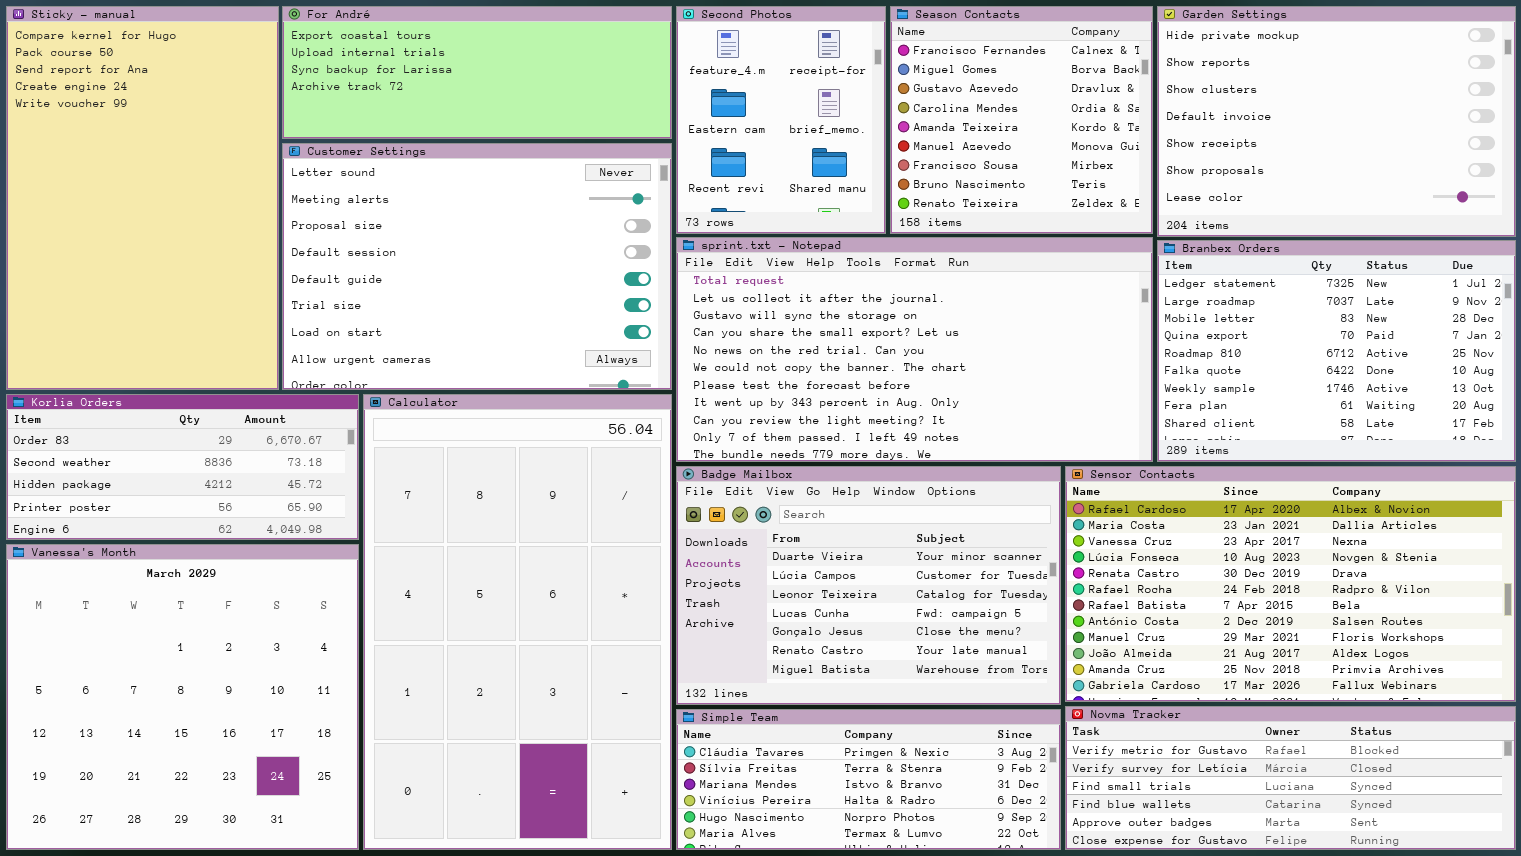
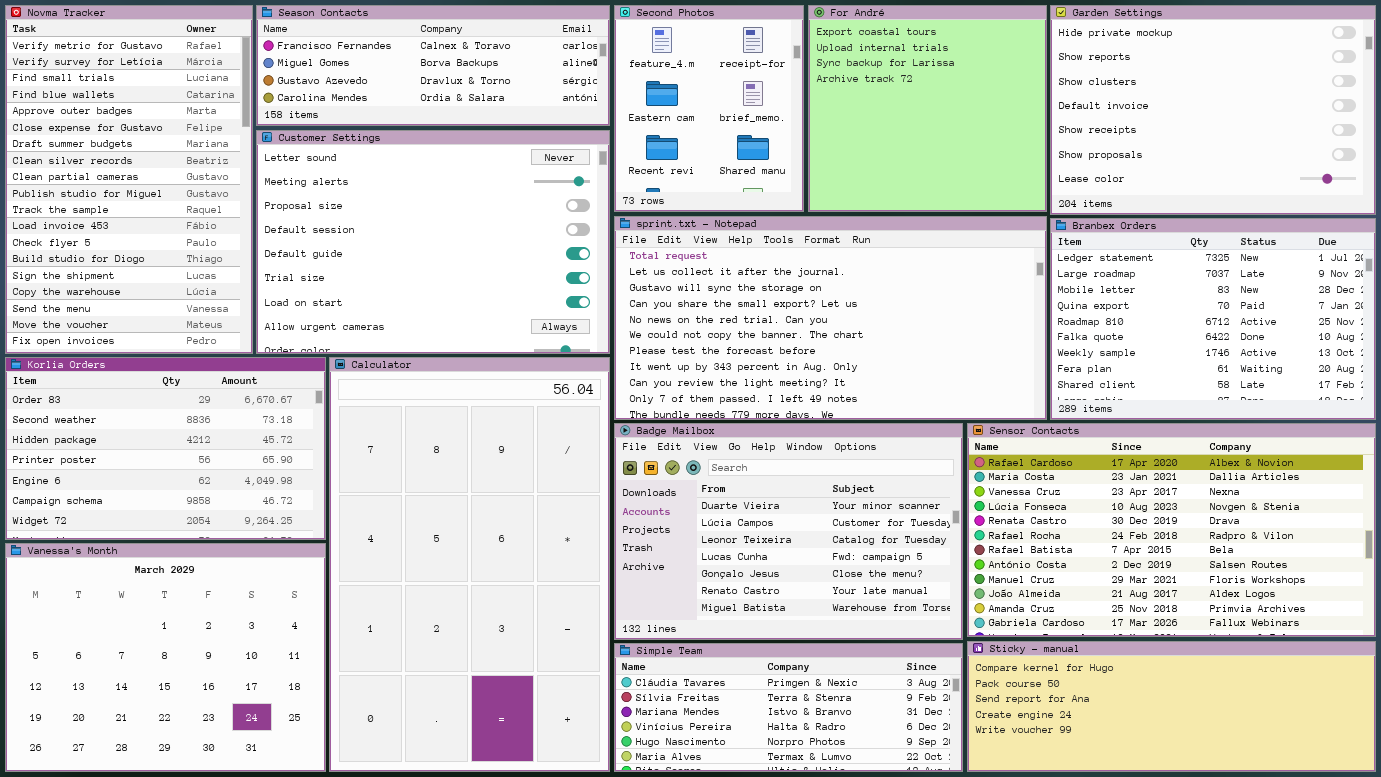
Sticky - manual: [6,6,279,390] -> [967,641,1376,772], moved, resized
For André: [282,6,672,139] -> [808,5,1047,212], moved, resized
Season Contacts: [890,6,1153,234] -> [256,5,610,126], moved, resized
Korlia Orders: [6,394,359,540] -> [5,357,326,540], resized
Vanessa's Month: [6,544,359,850] -> [5,543,326,772], resized
Novma Tracker: [1065,706,1516,850] -> [5,5,253,354], moved, resized

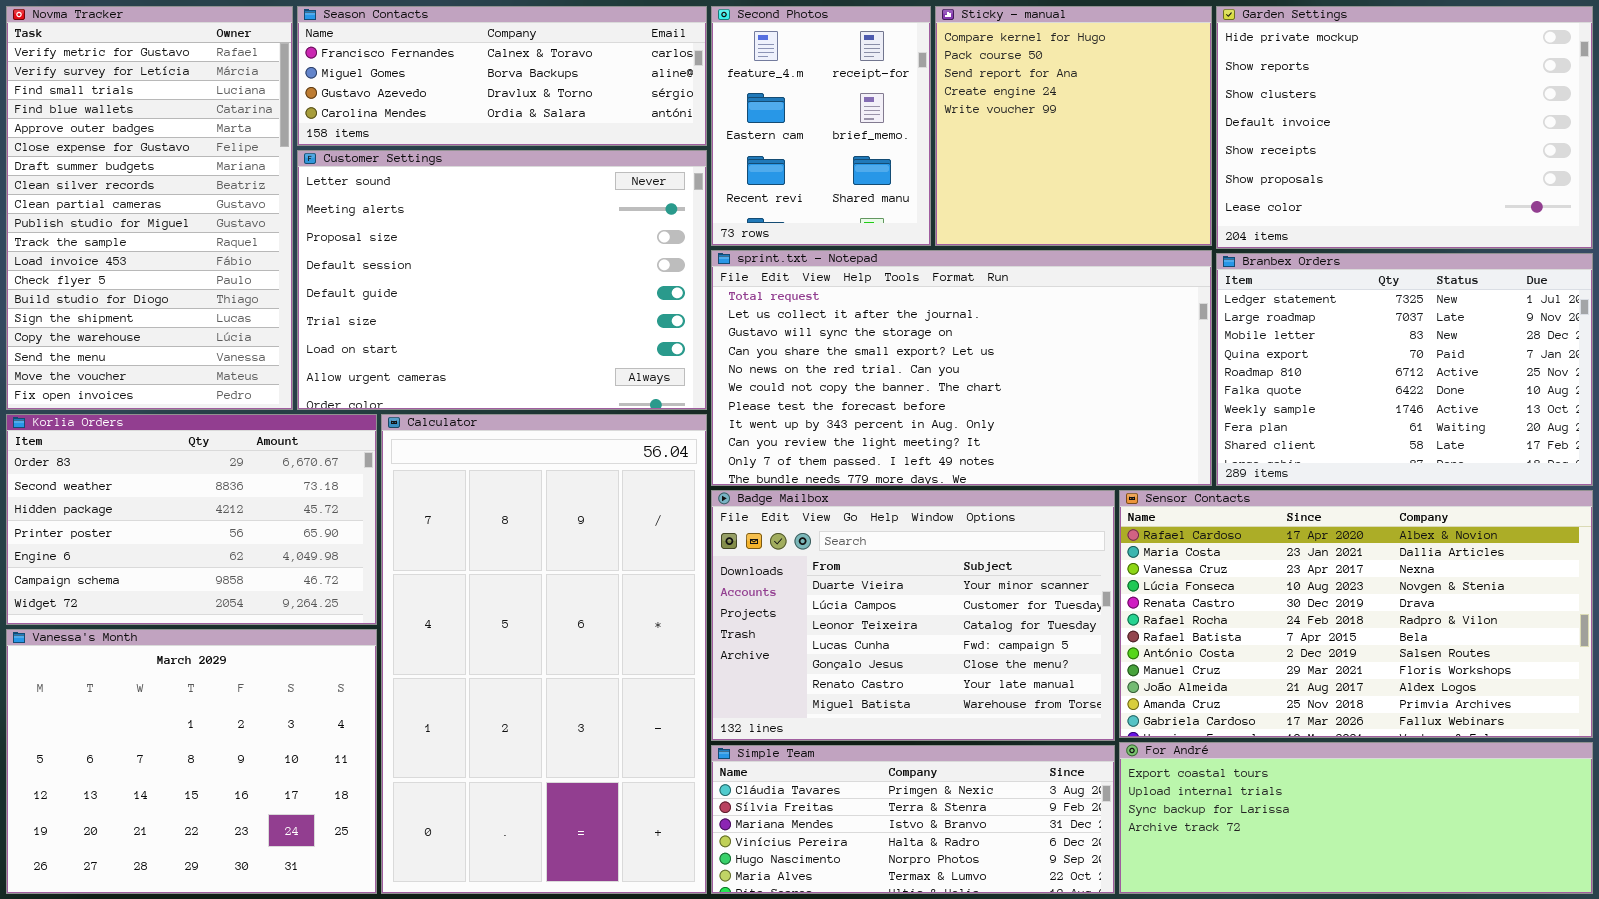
For André: [808,5,1047,212] -> [1119,742,1593,894], moved, resized
Sticky - manual: [967,641,1376,772] -> [935,6,1212,246], moved, resized

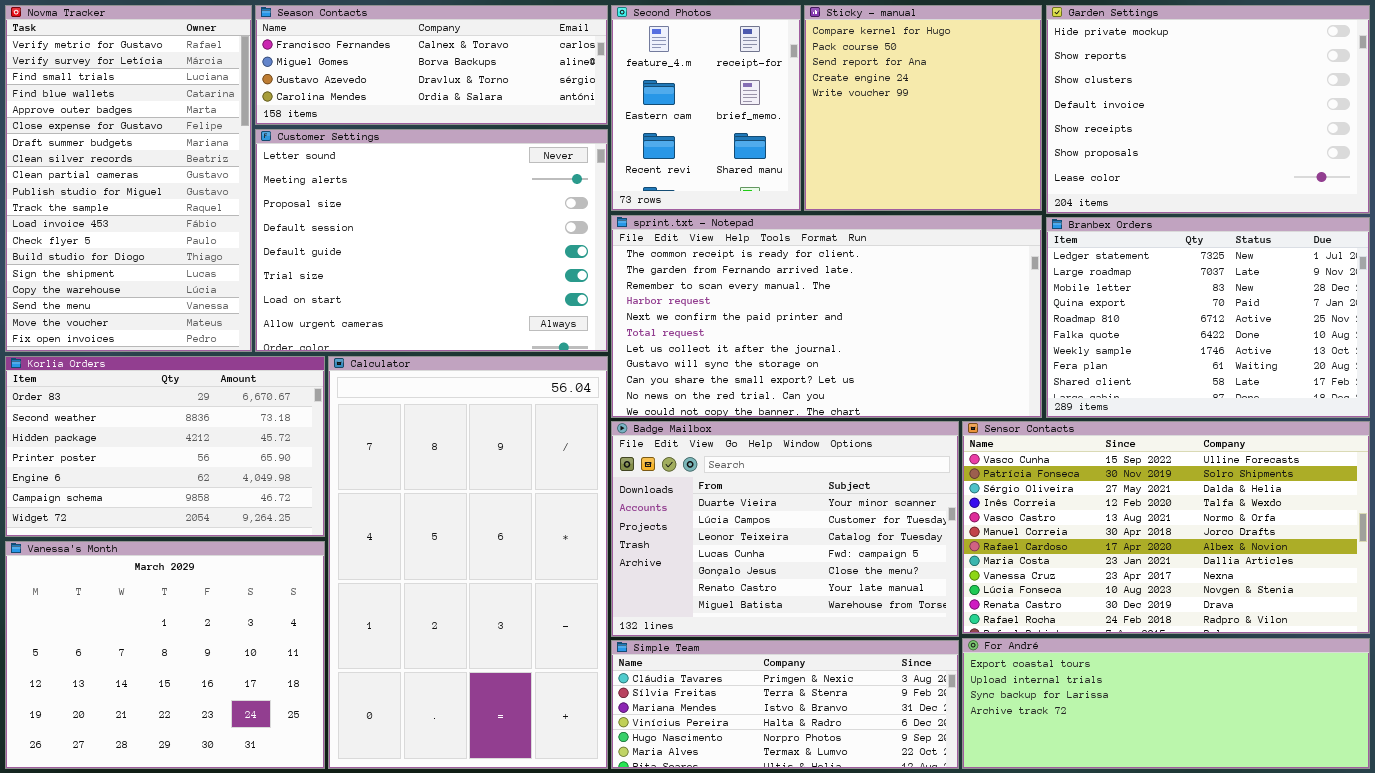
sprint.txt - Notepad: [711,250,1212,486] -> [611,215,1042,418], scrolled up 5 rows
Sensor Contacts: [1119,490,1593,738] -> [962,421,1370,634], scrolled up 6 rows

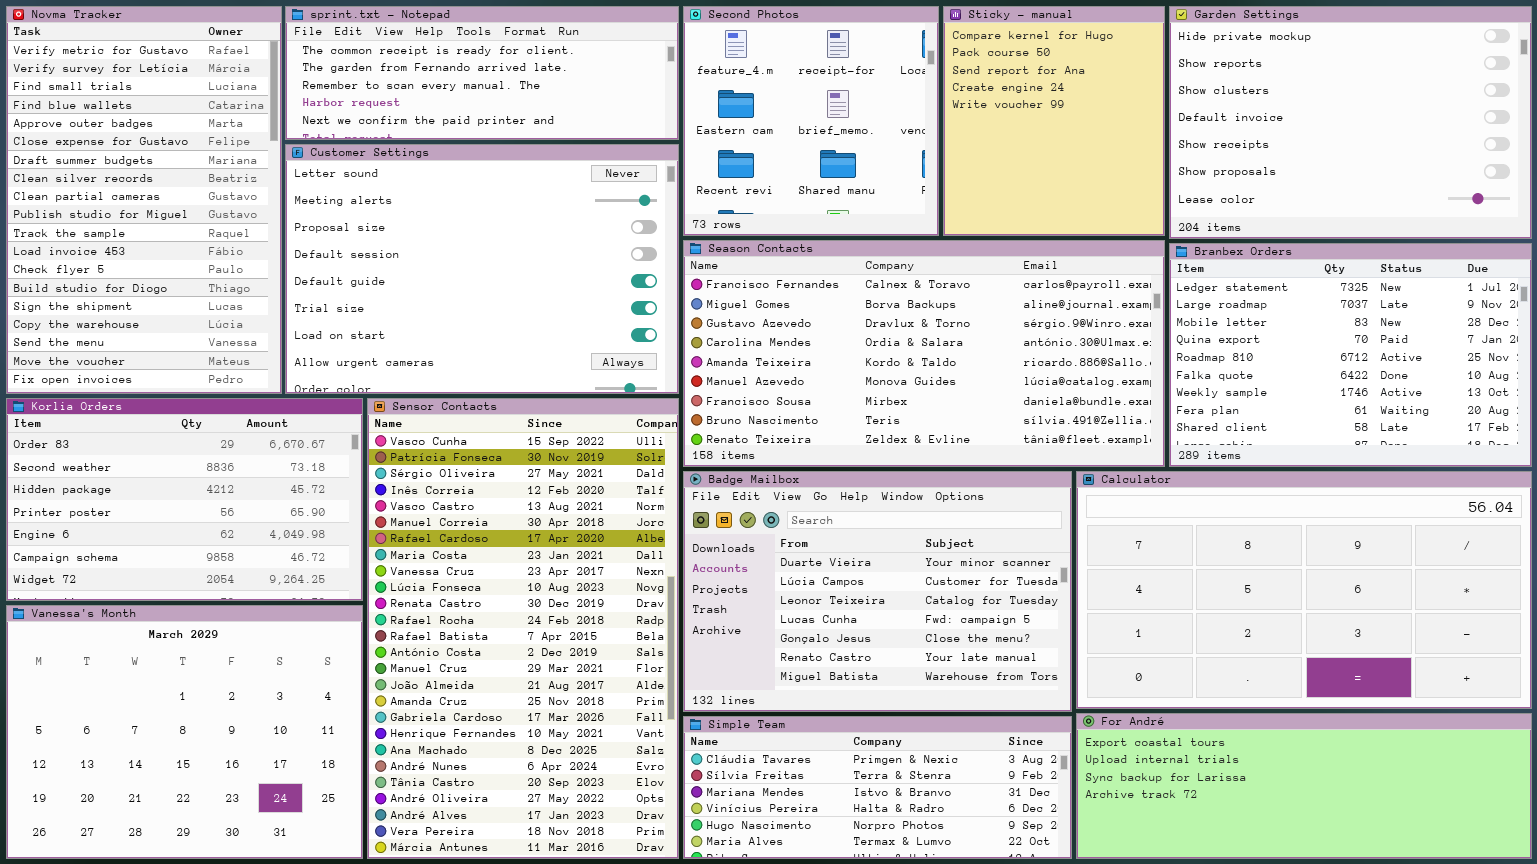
Season Contacts: [255,5,608,125] -> [683,240,1165,467], moved, resized
Second Photos: [611,5,801,211] -> [683,6,939,236], resized
Sticky - manual: [804,5,1042,211] -> [943,6,1165,236], resized
sprint.txt - Notepad: [611,215,1042,418] -> [285,6,679,140], moved, resized
Calculator: [328,356,608,769] -> [1076,471,1532,709], moved, resized
Sensor Contacts: [962,421,1370,634] -> [367,398,679,859], moved, resized

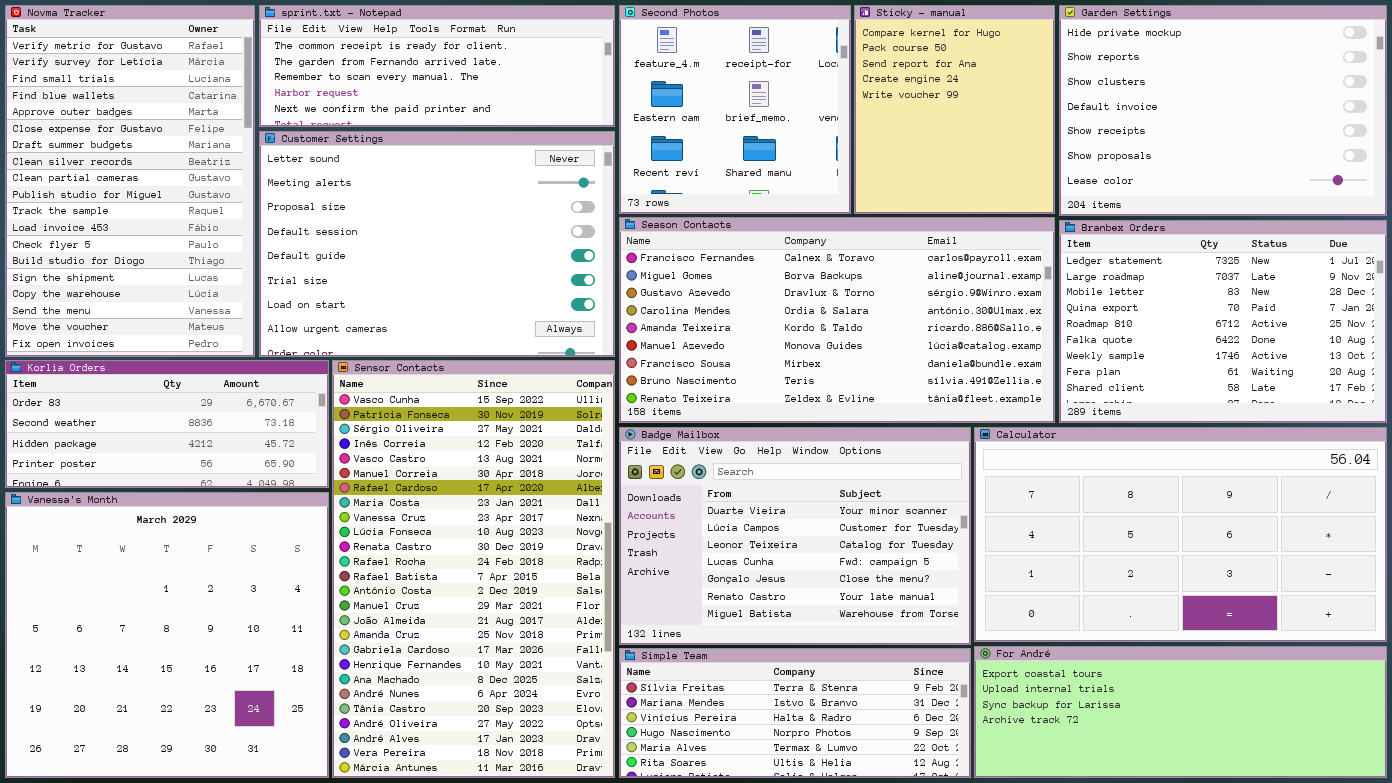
Korlia Orders: [6,398,363,601] -> [5,360,329,488], resized
Vanessa's Month: [6,605,363,859] -> [5,492,329,778], resized
Simple Team: [683,716,1072,859] -> [619,648,971,778], scrolled down 1 row

